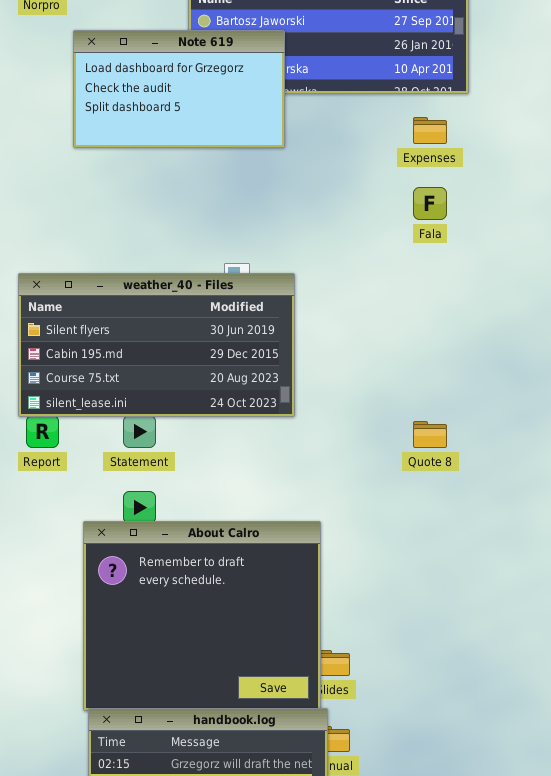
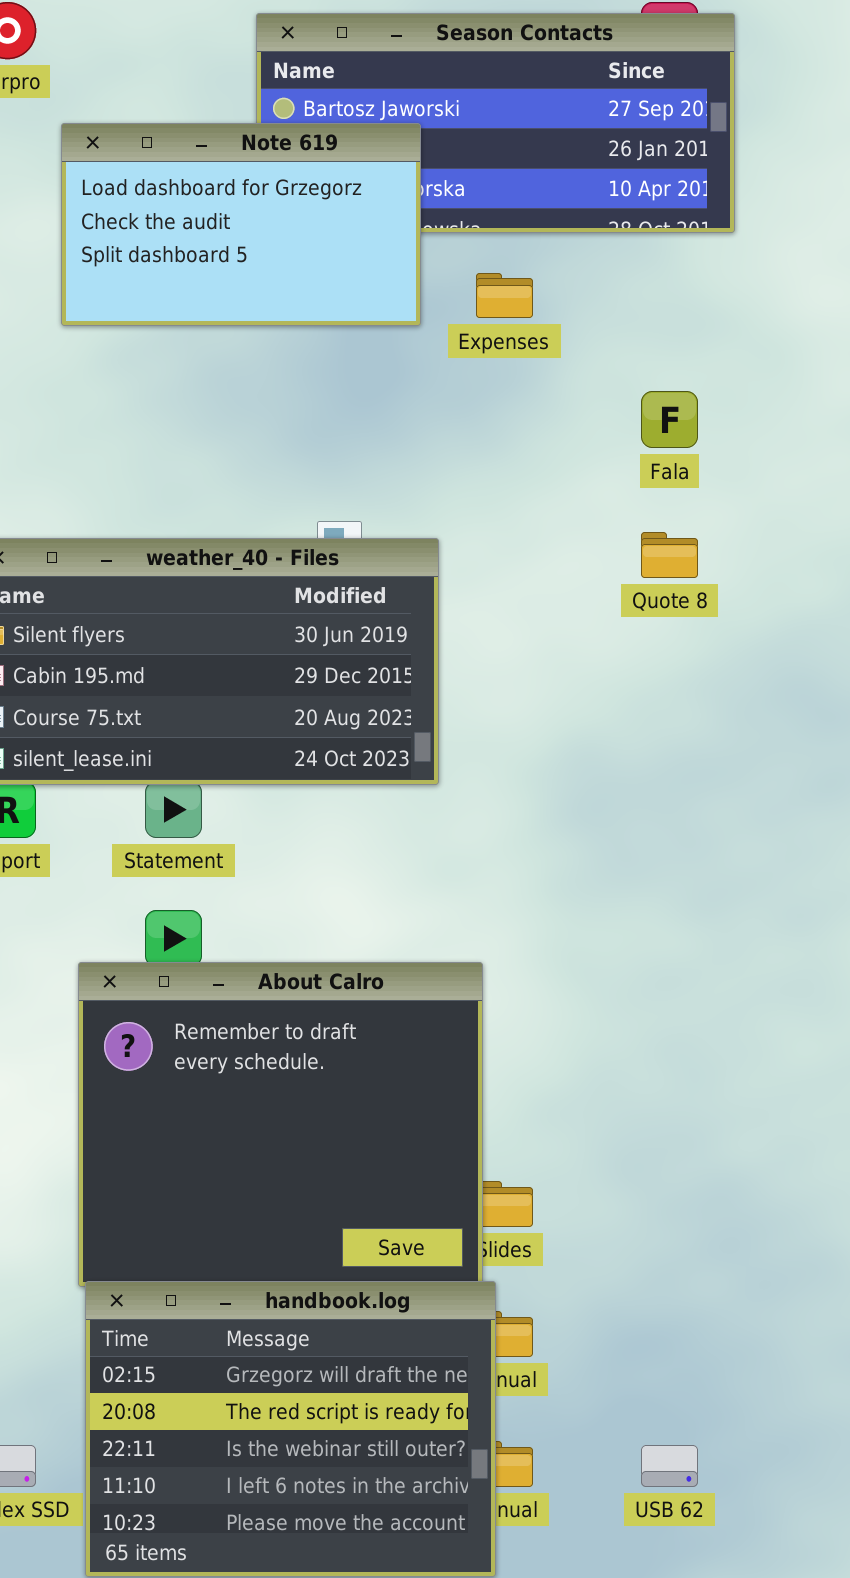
Expenses: [413,117,447,144] -> [476,273,533,318], moved
Quote 8: [413,421,447,448] -> [641,532,698,578], moved

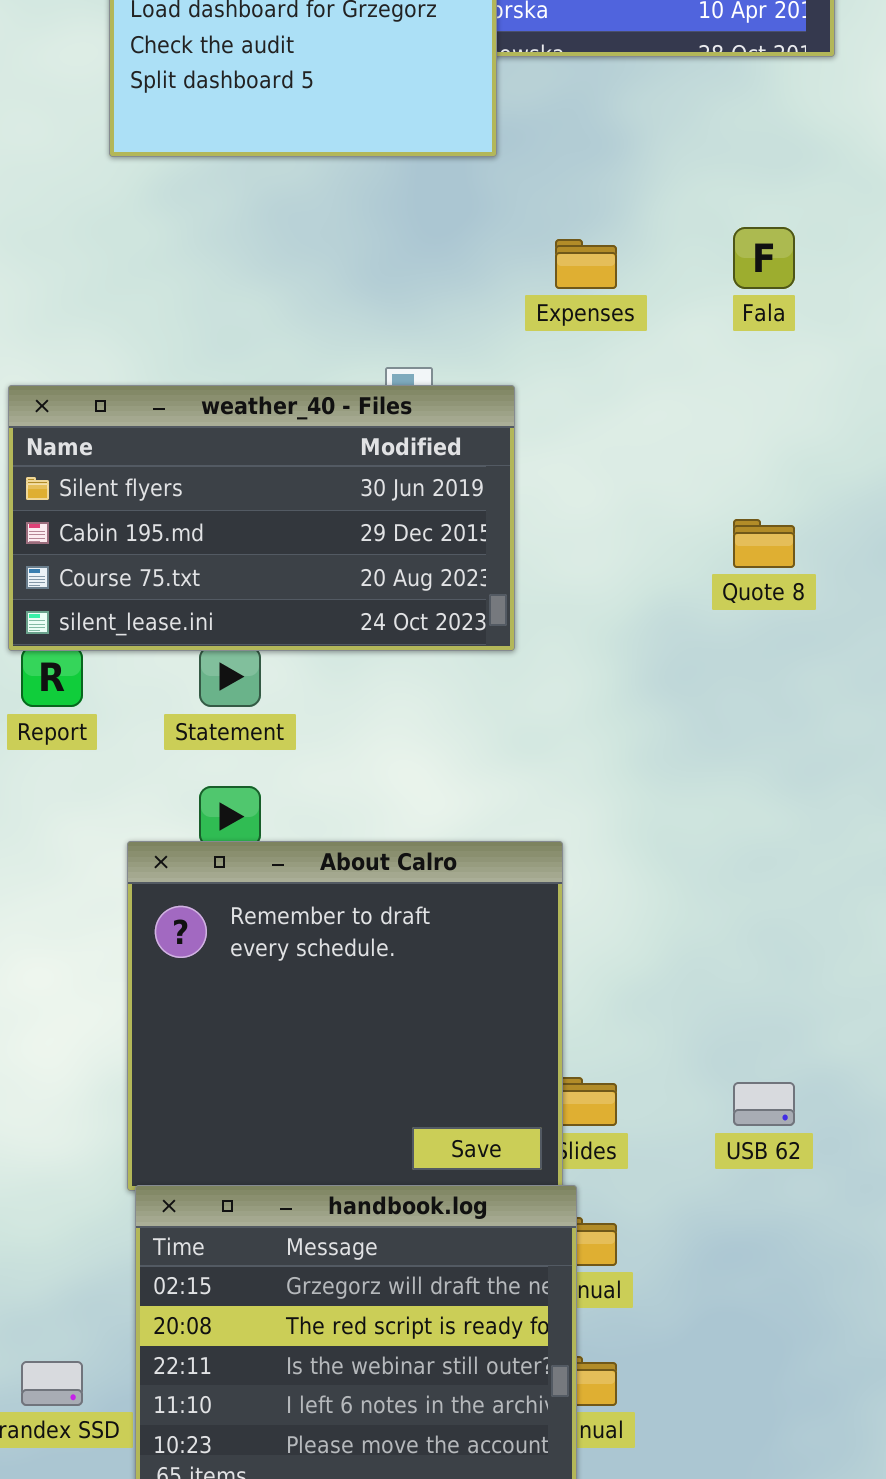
Expenses: [476,273,533,318] -> [555,239,617,289], moved
Quote 8: [641,532,698,578] -> [733,519,795,568], moved
USB 62: [641,1445,698,1487] -> [733,1082,795,1126], moved

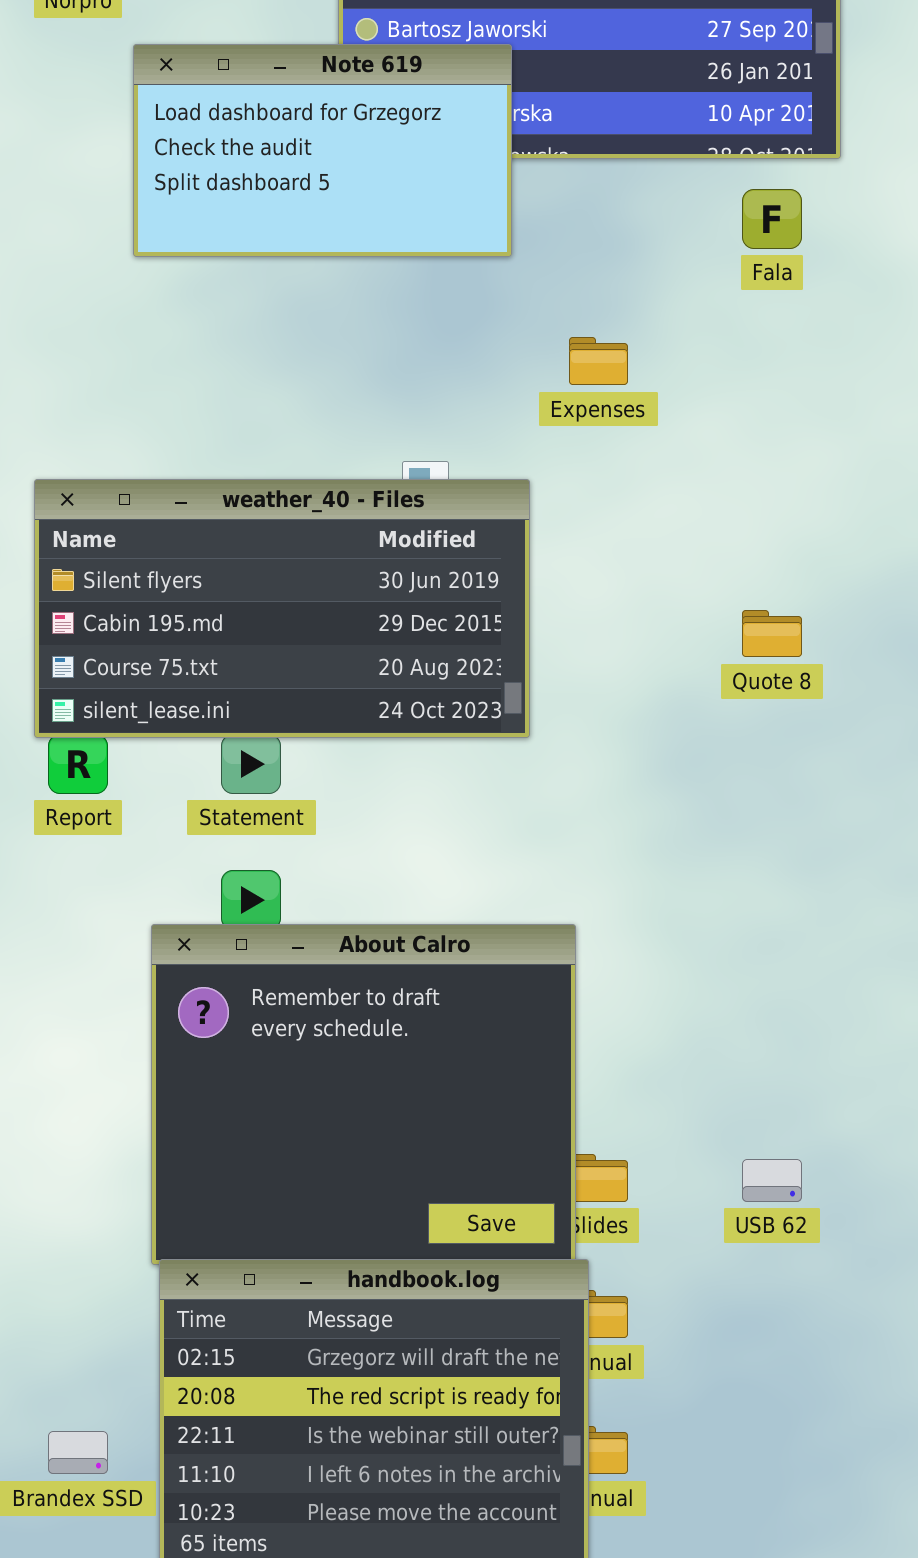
Fala: [733,227,795,289] -> [742,189,802,249], moved

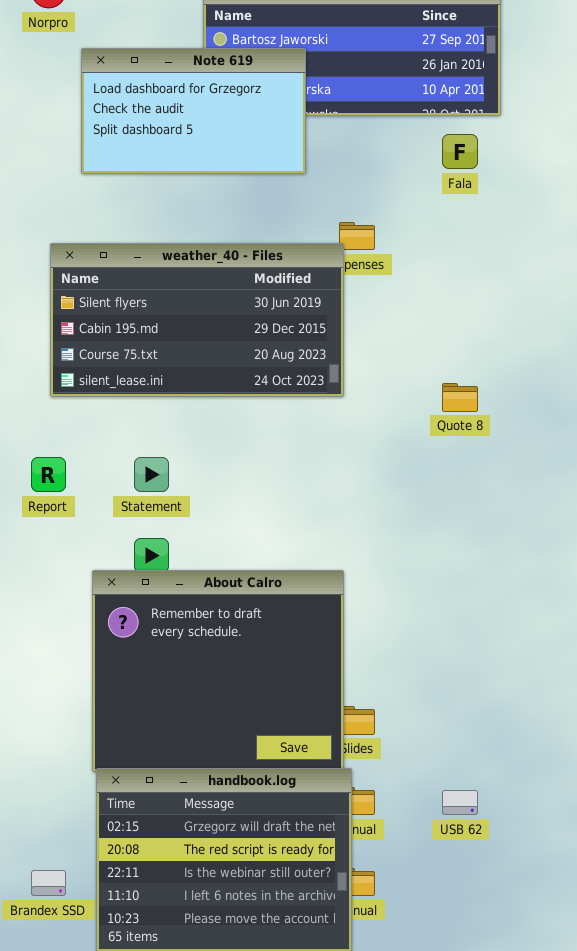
weather_40 - Files: [34,479,530,738] -> [50,243,344,397], moved
USB 62: [742,1159,802,1202] -> [442,790,478,815], moved

